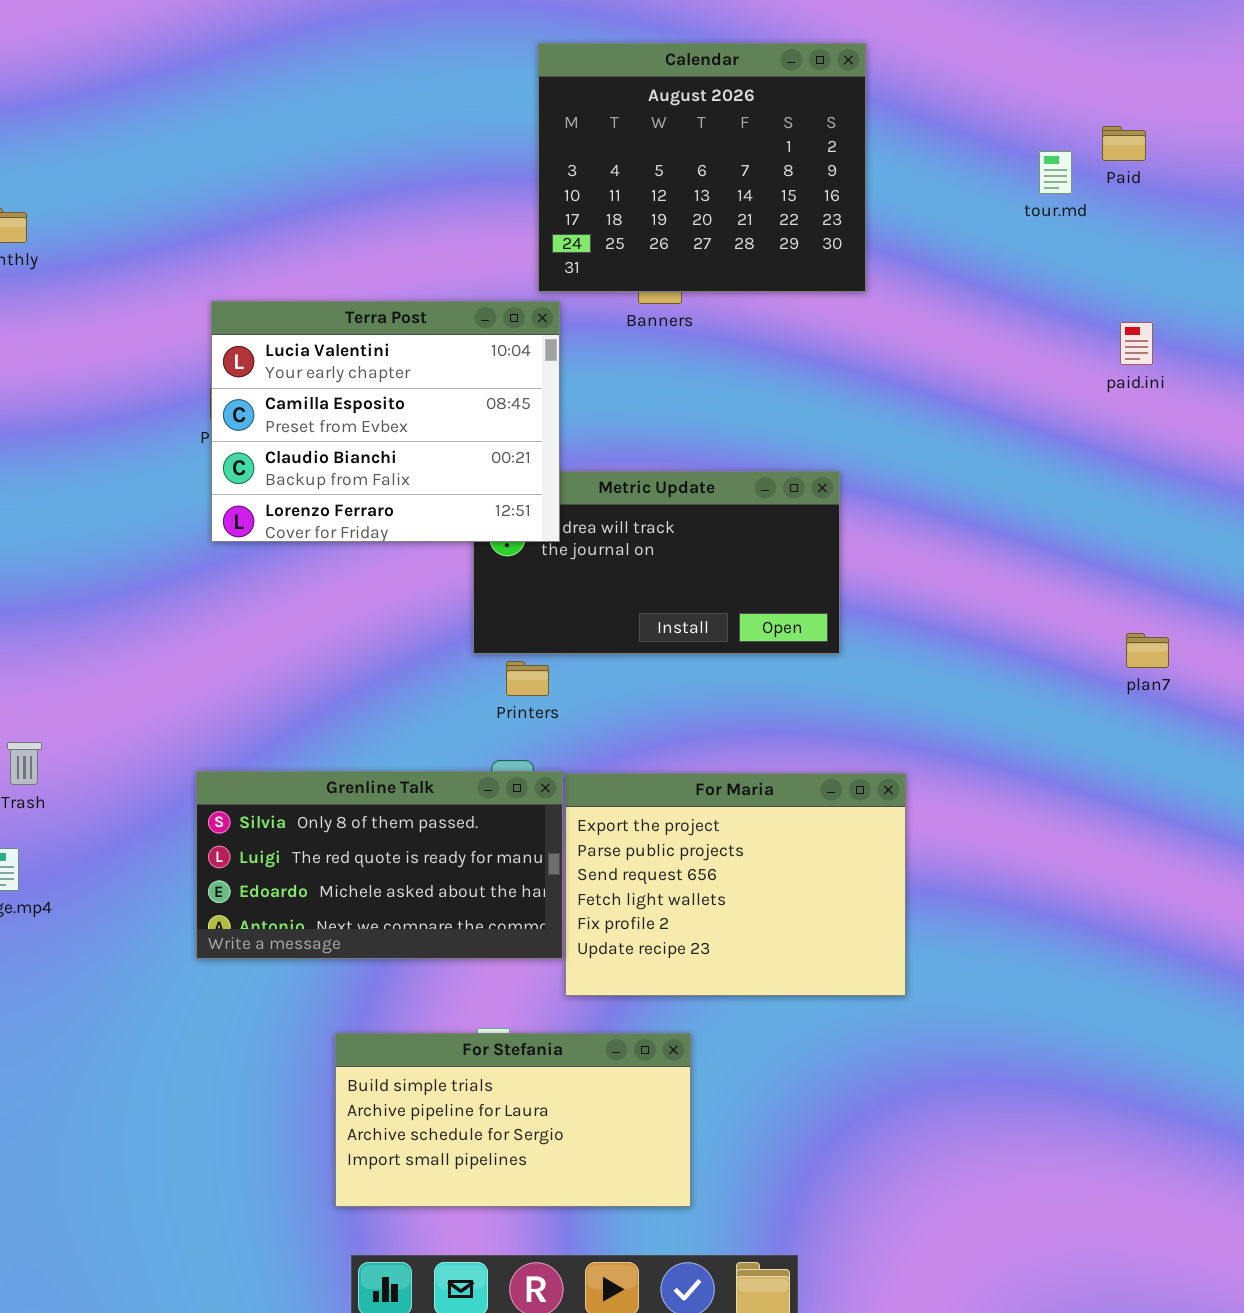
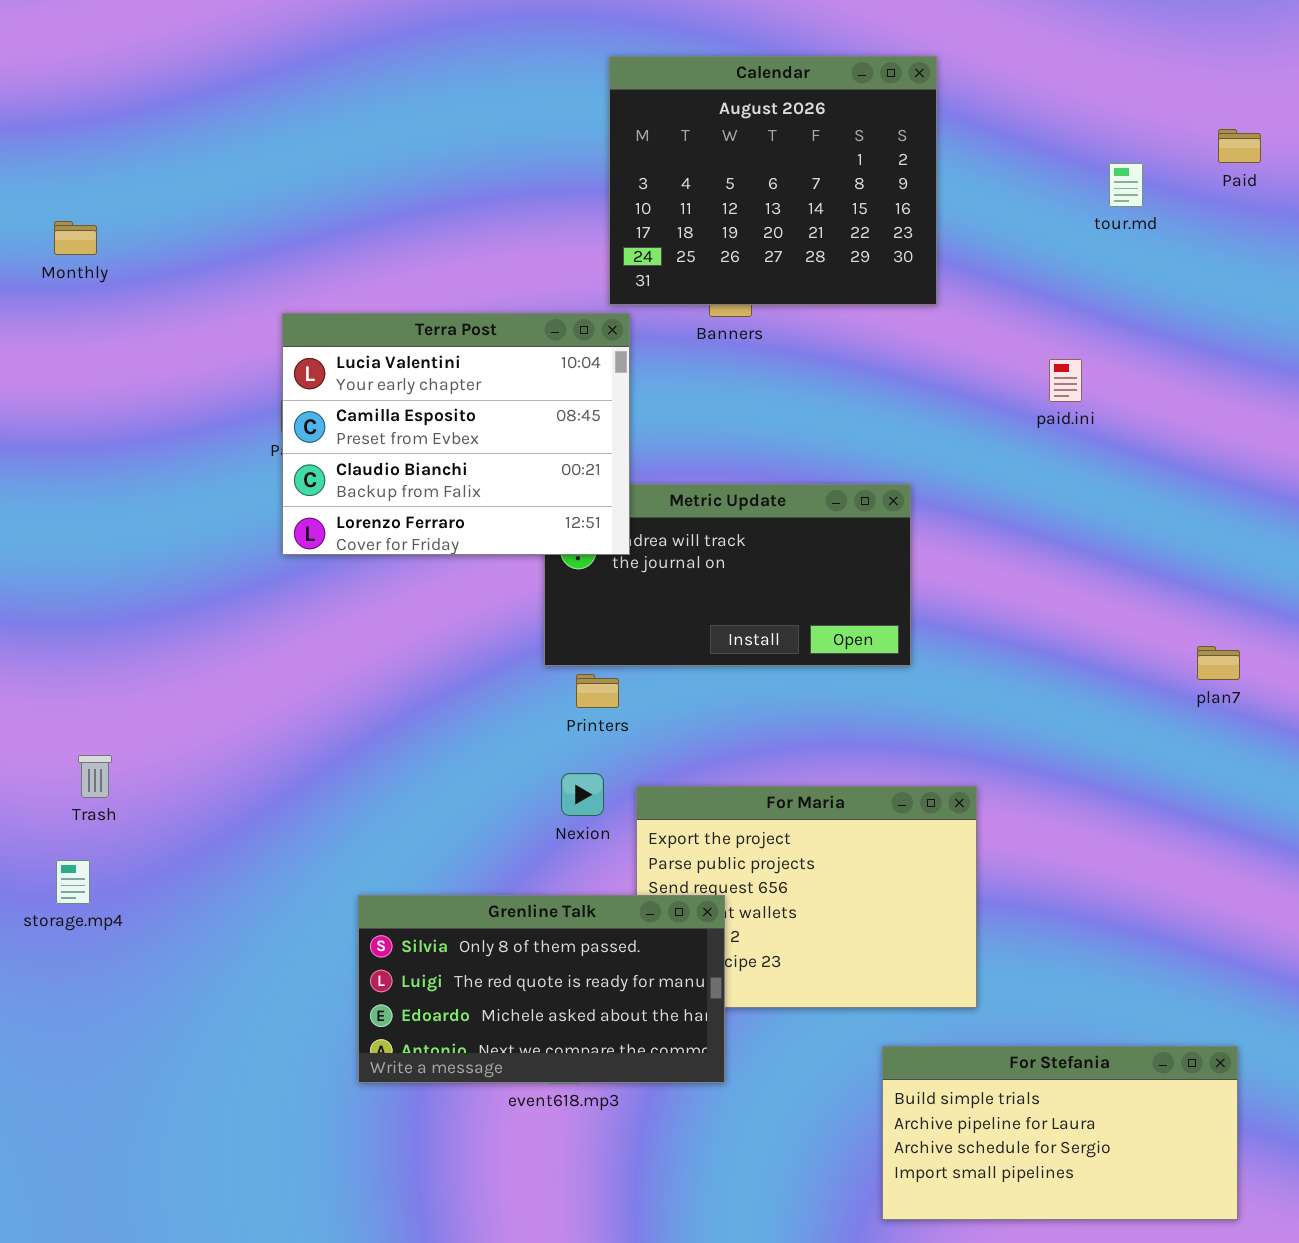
Paid: [1102,126,1146,161] -> [1218,129,1261,163], moved
paid.ini: [1120,322,1153,365] -> [1049,359,1082,402], moved
Grenline Talk: [196,771,563,959] -> [358,895,725,1083], moved
For Stefania: [335,1033,691,1207] -> [882,1046,1238,1220], moved

